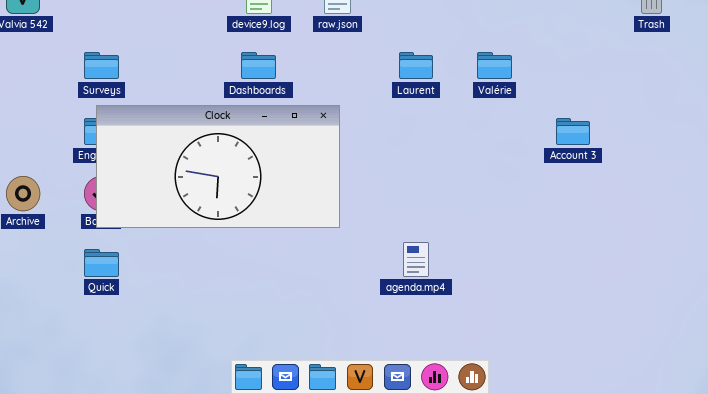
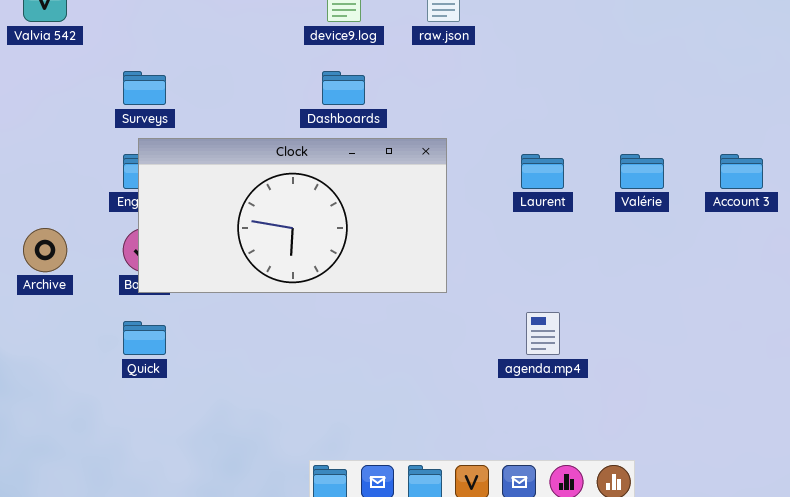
Laurent: [399,52,433,79] -> [521,154,564,189], moved
Valérie: [477,52,512,79] -> [620,154,664,189], moved

